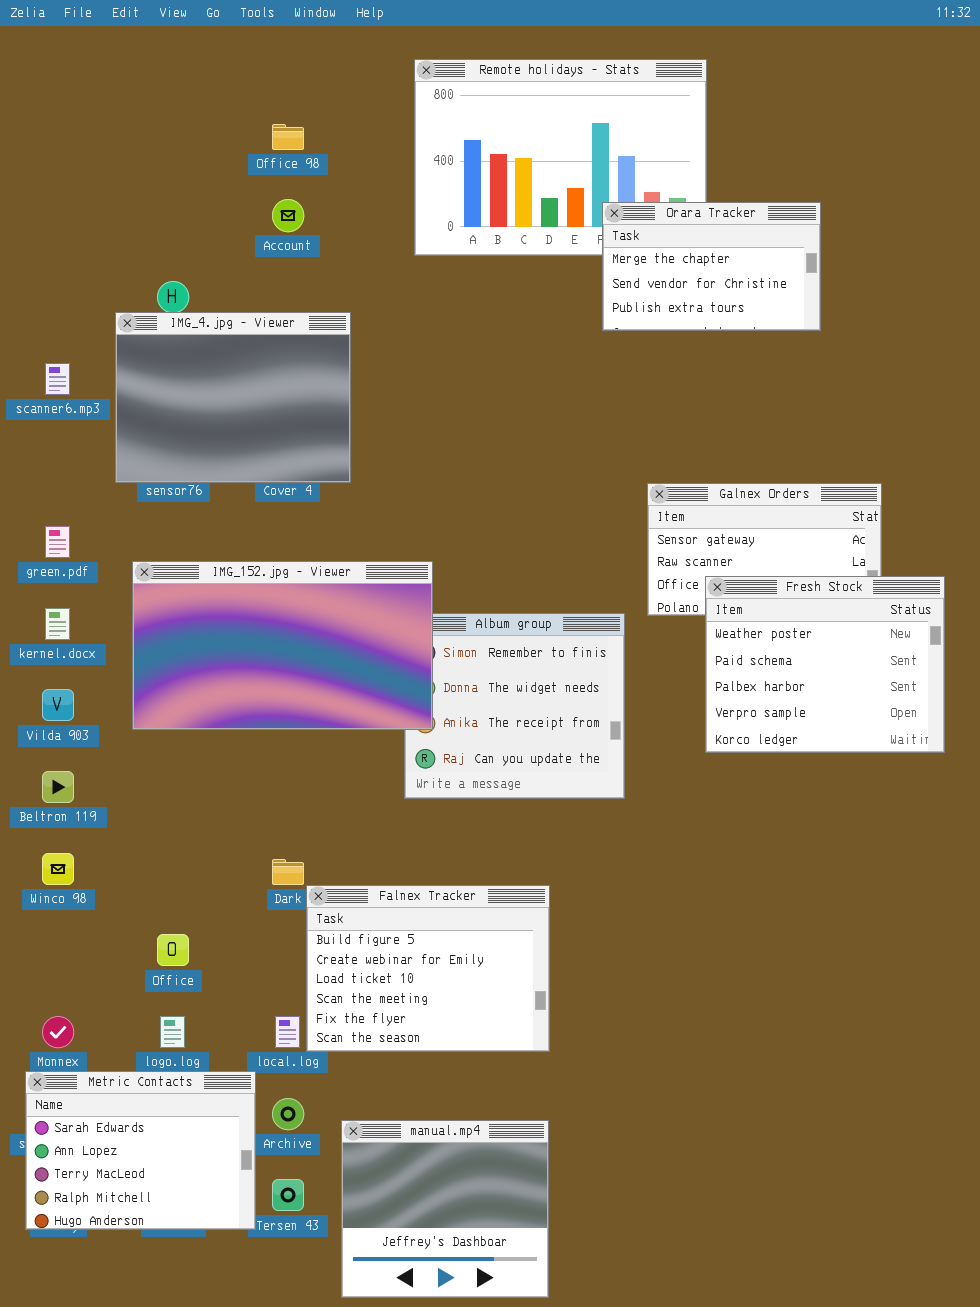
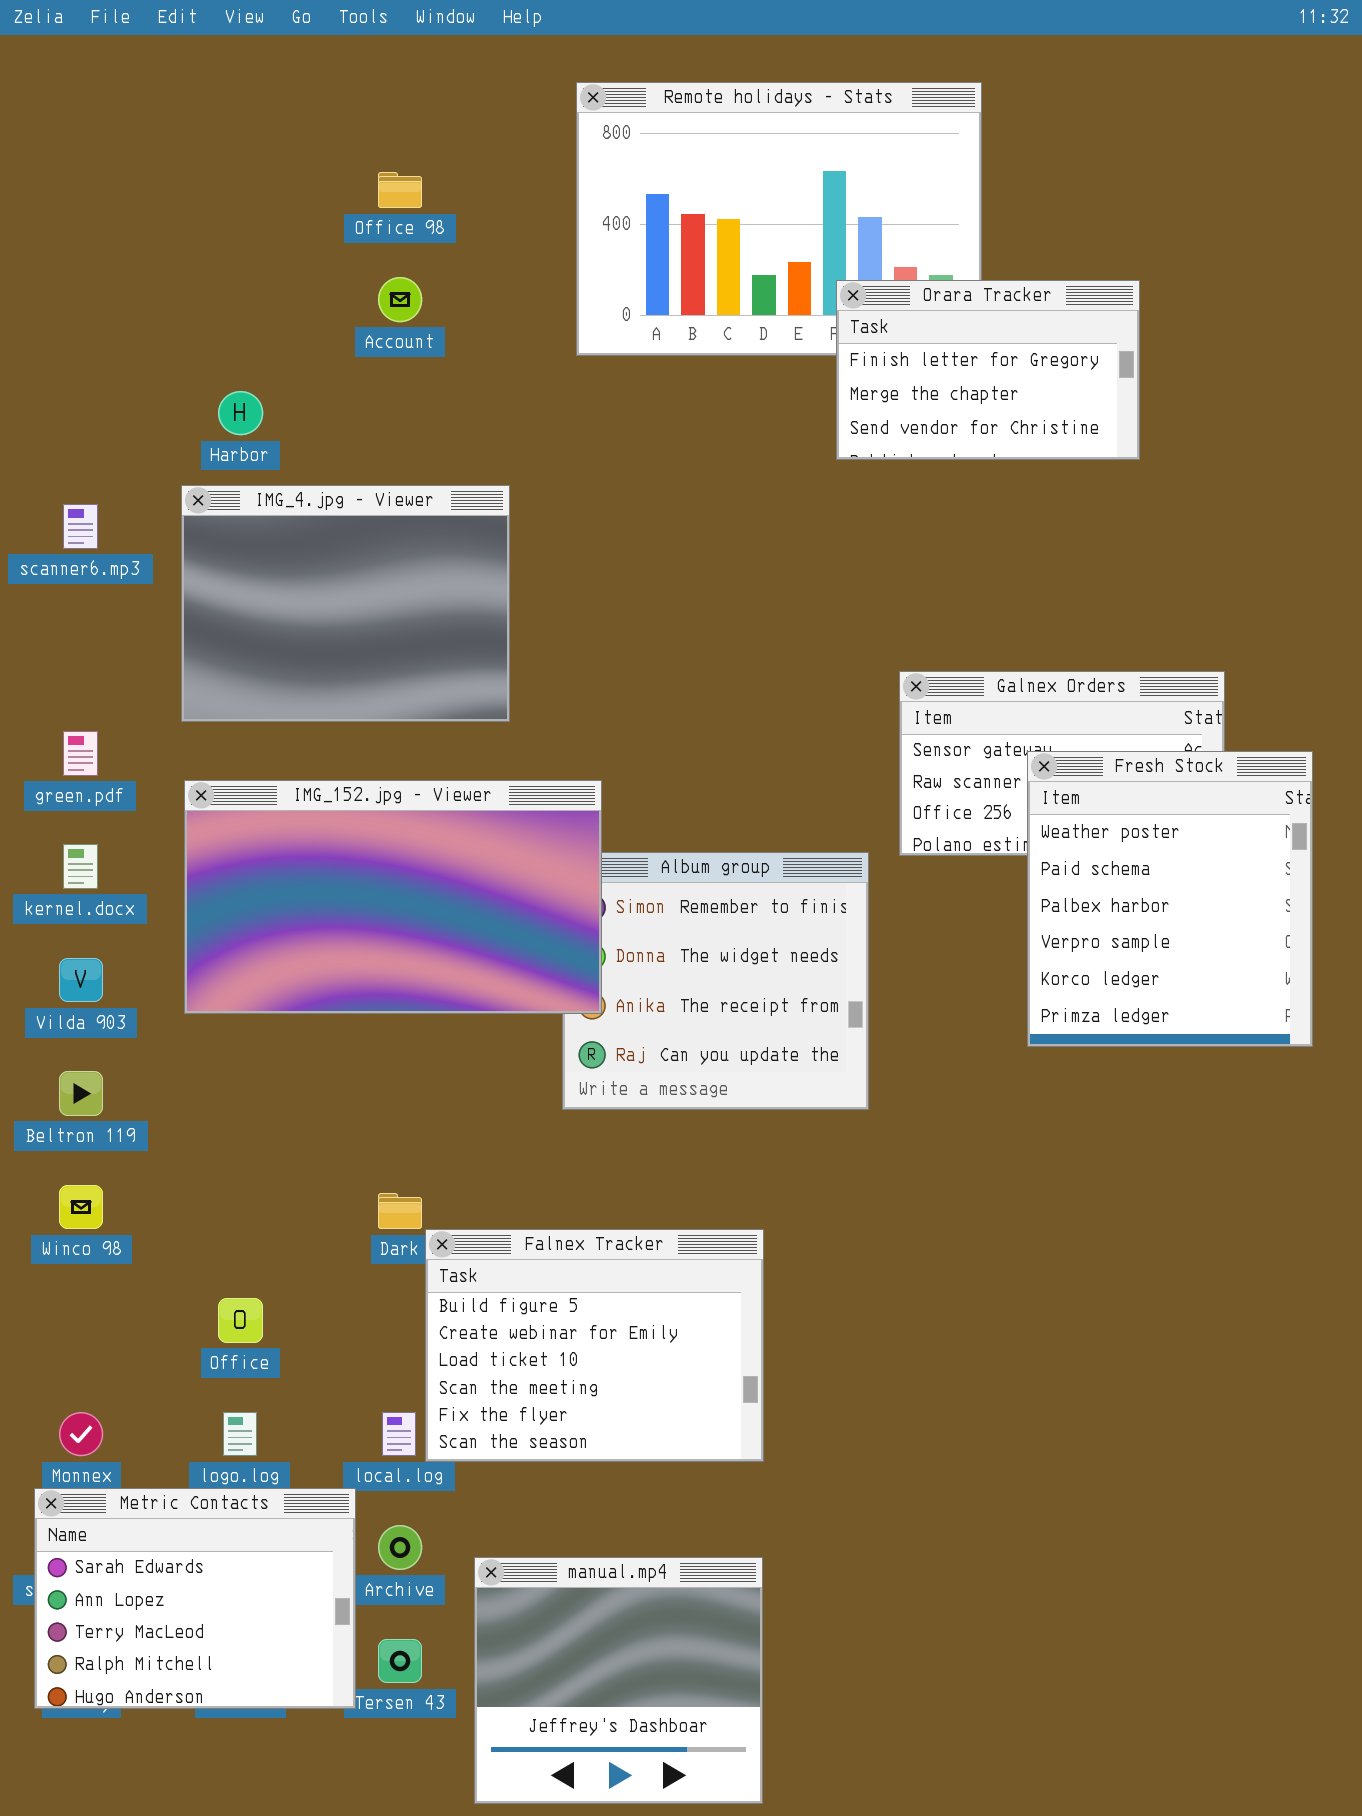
Orara Tracker: [602,202,821,331] -> [836,280,1140,460], scrolled up 1 row
IMG_4.jpg - Viewer: [115,312,351,483] -> [181,485,510,722], moved
Fresh Stock: [705,576,945,753] -> [1027,751,1313,1047], resized

